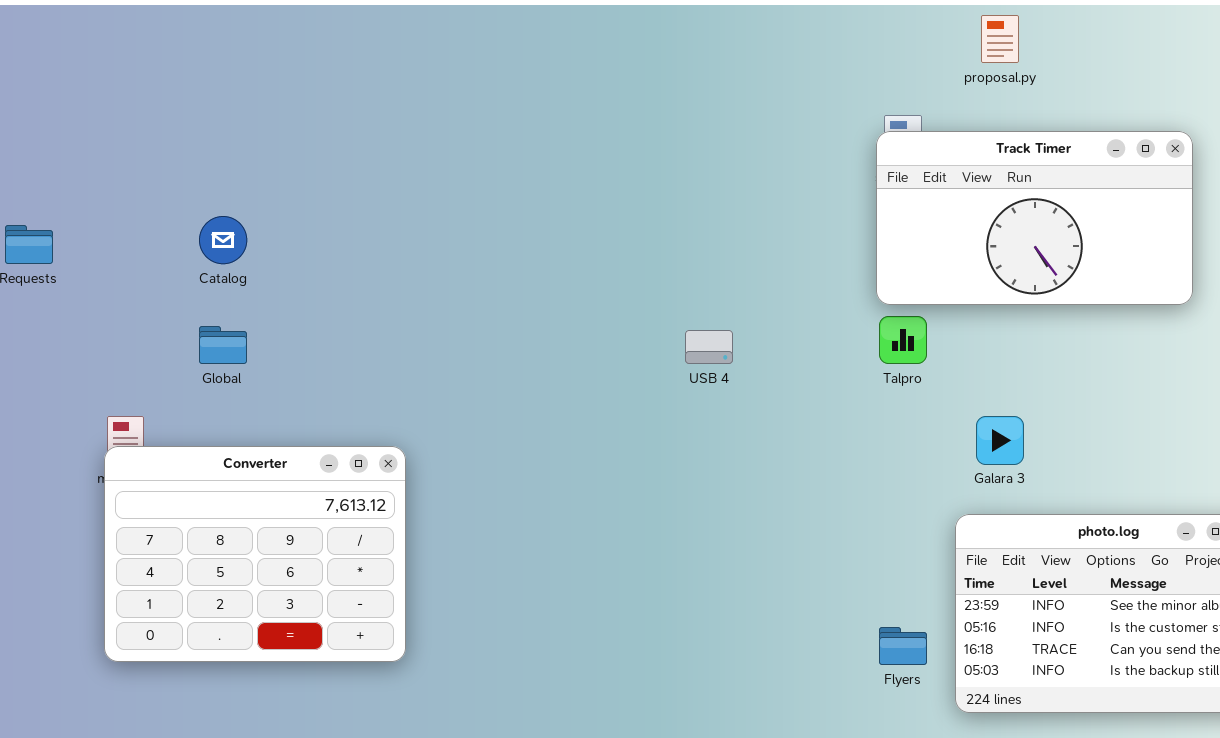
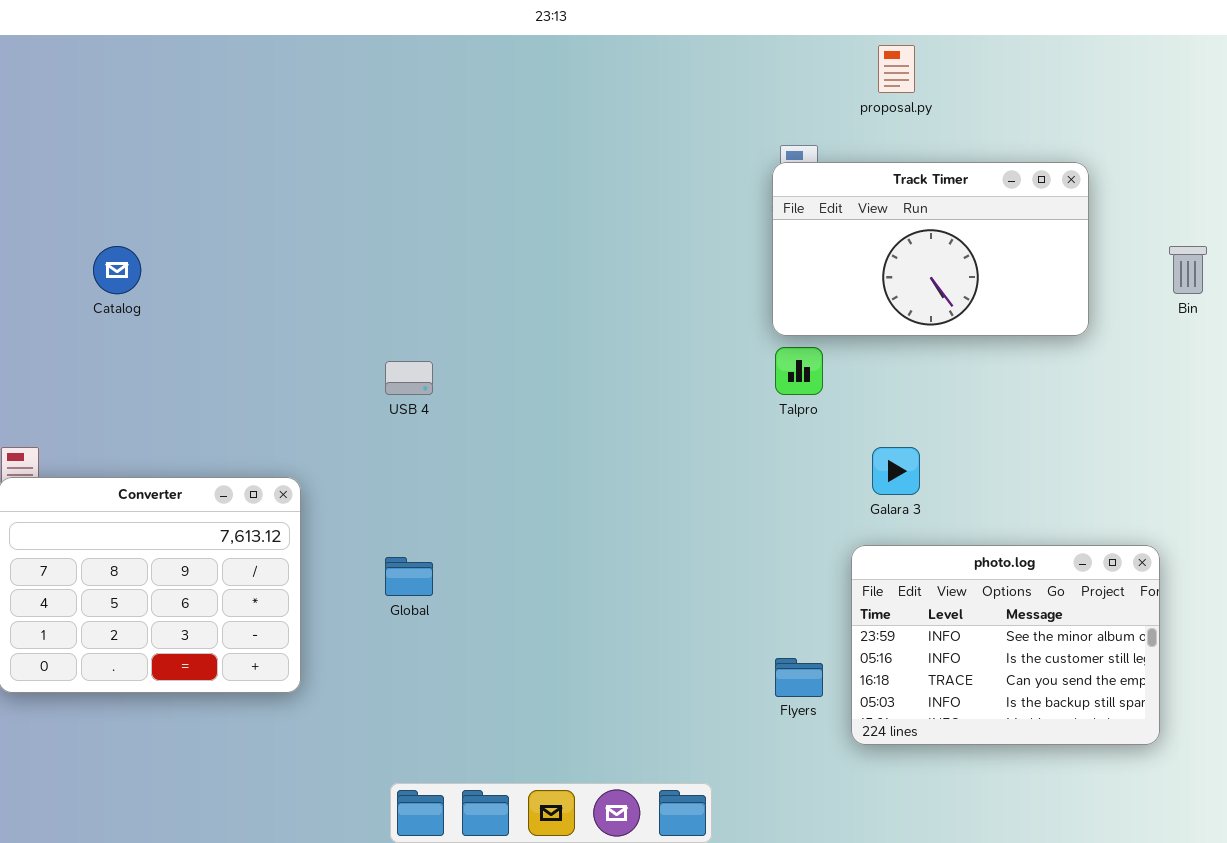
Global: [199,326,247,364] -> [385,557,433,596], moved
USB 4: [685,330,733,364] -> [385,361,433,395], moved

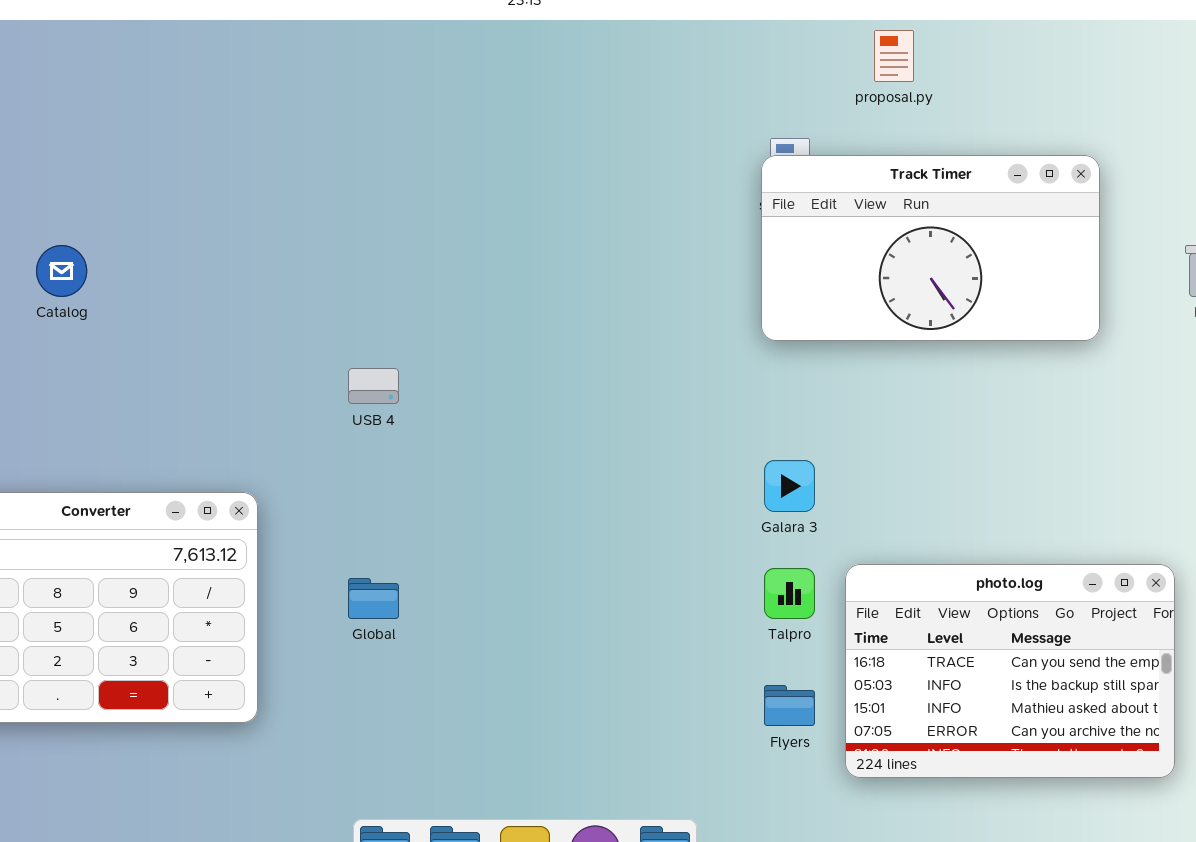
Talpro: [775,347,823,395] -> [764,568,815,619], moved
Galara 3: [872,447,920,495] -> [764,460,815,512], moved
photo.log: [851,545,1160,745] -> [845,564,1175,778], scrolled down 2 rows

